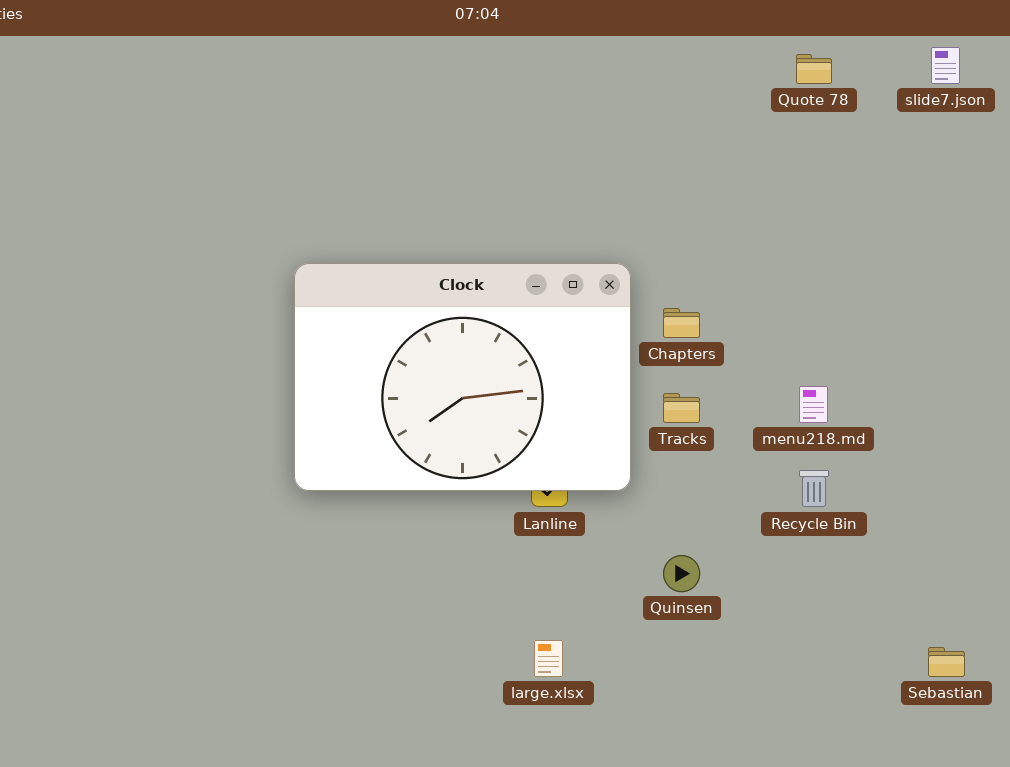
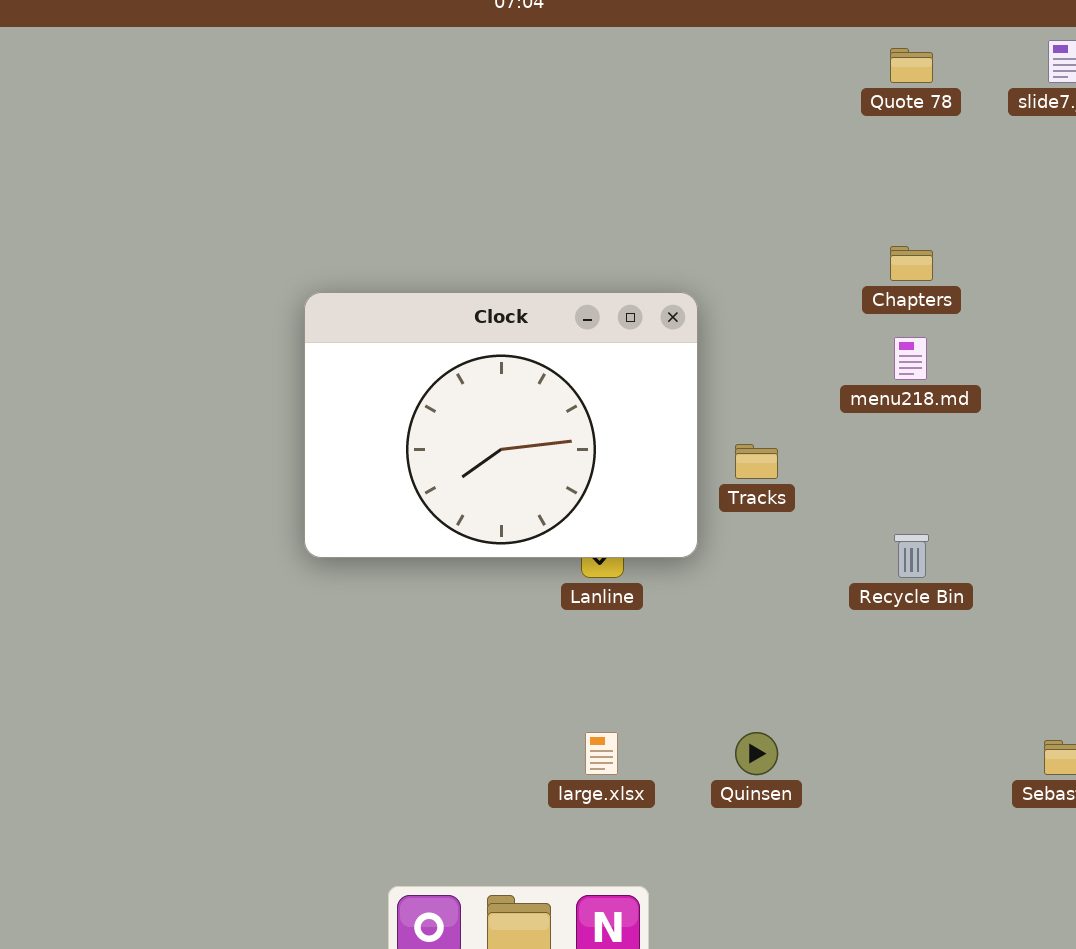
Chapters: [663,308,700,338] -> [890,246,933,281], moved
menu218.md: [799,386,828,423] -> [894,337,927,380], moved
Quinsen: [663,555,700,592] -> [735,732,778,775], moved

